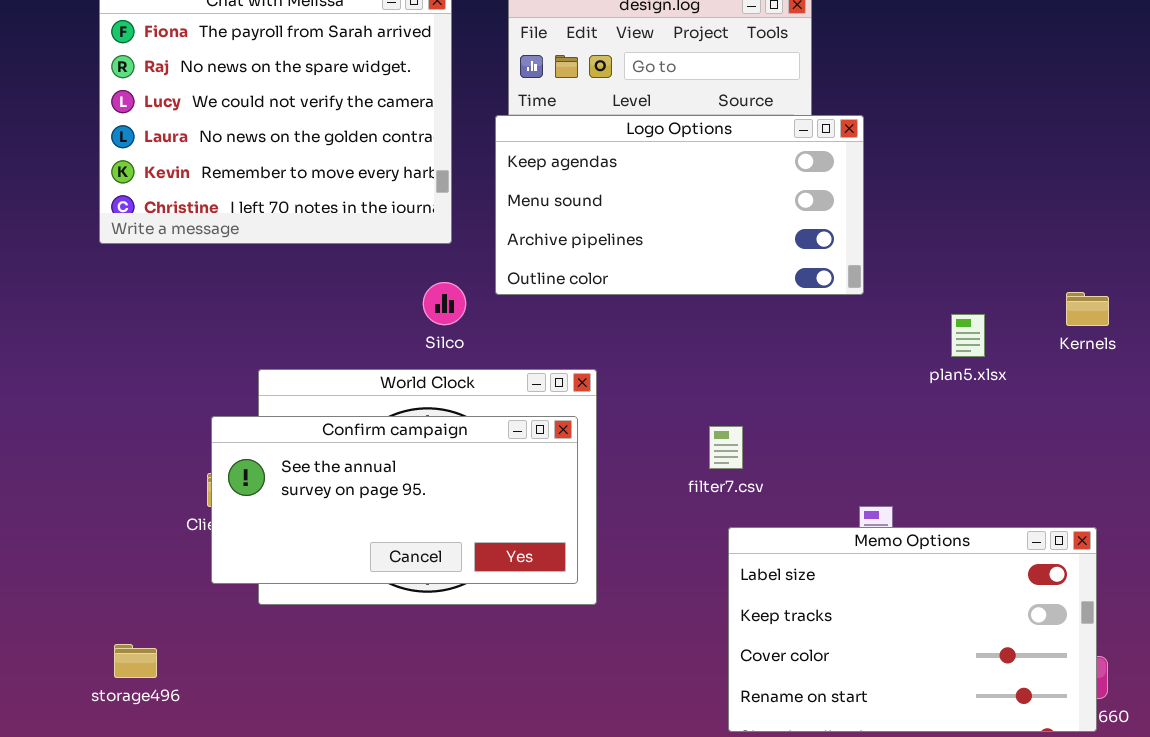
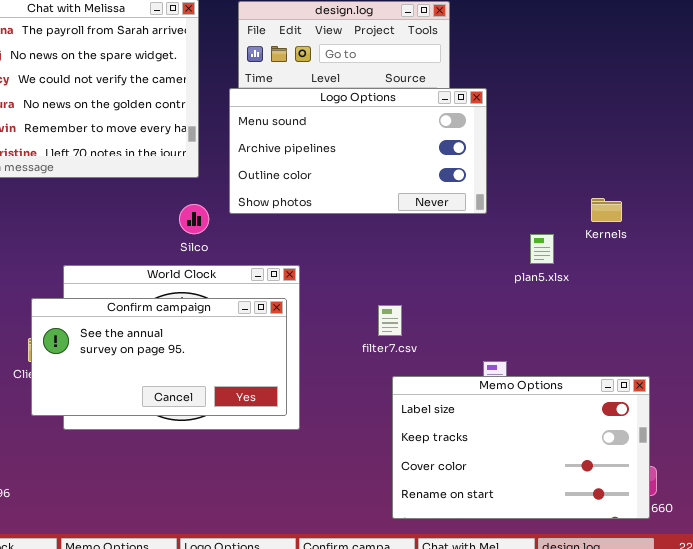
Logo Options: [495,115,864,295] -> [229,88,487,214], scrolled down 1 row
Kernels: [1066,292,1109,326] -> [591,198,622,222], moved
plan5.xlsx: [951,314,985,357] -> [530,234,554,264], moved

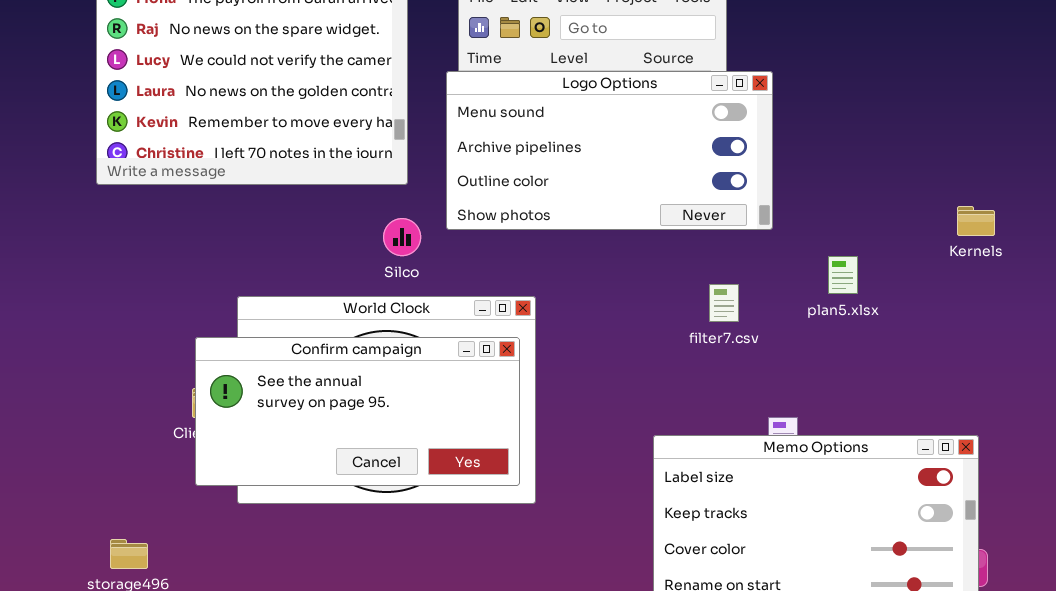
Kernels: [591,198,622,222] -> [957,206,995,236], moved
filter7.csv: [378,305,402,336] -> [709,284,739,322], moved

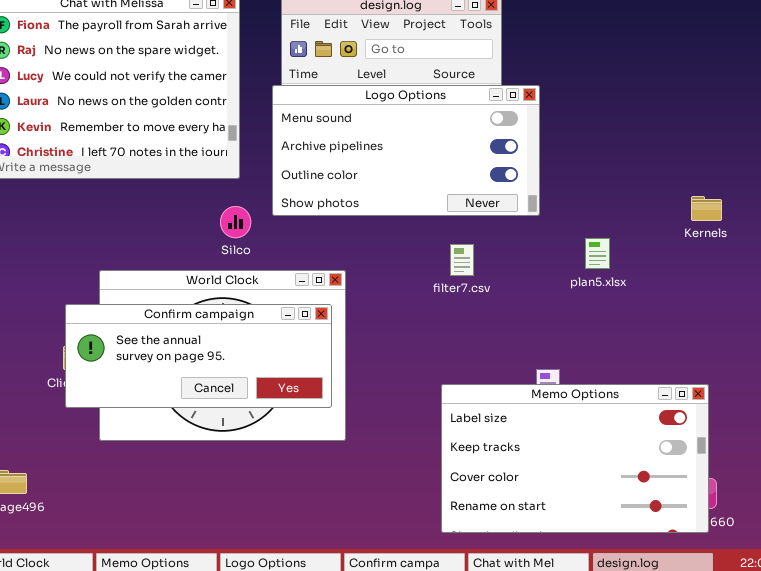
filter7.csv: [709,284,739,322] -> [450,244,474,276], moved
Confirm campaign: [195,337,520,486] -> [65,304,332,408], resized

